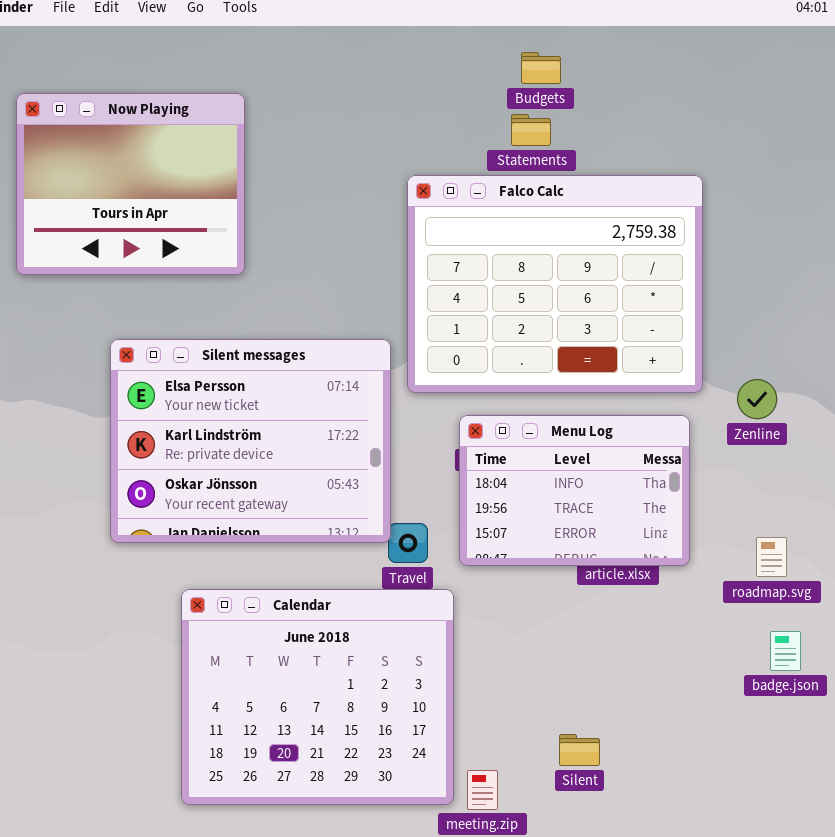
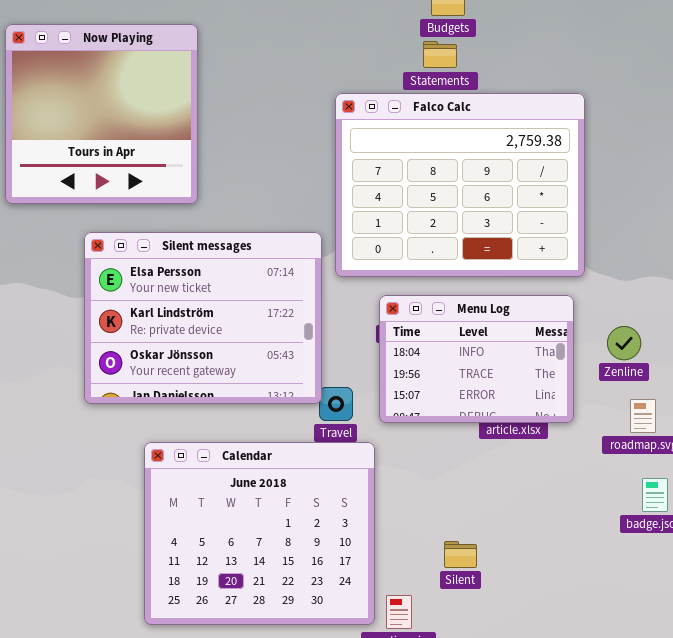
Now Playing: [16,93,245,275] -> [5,24,198,204], resized
Zenline: [737,379,777,419] -> [607,326,641,360], moved
Silent: [559,734,600,766] -> [444,541,477,568], moved

